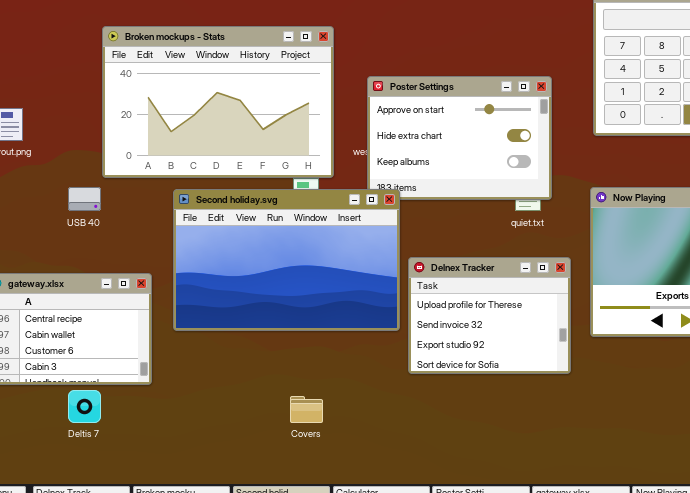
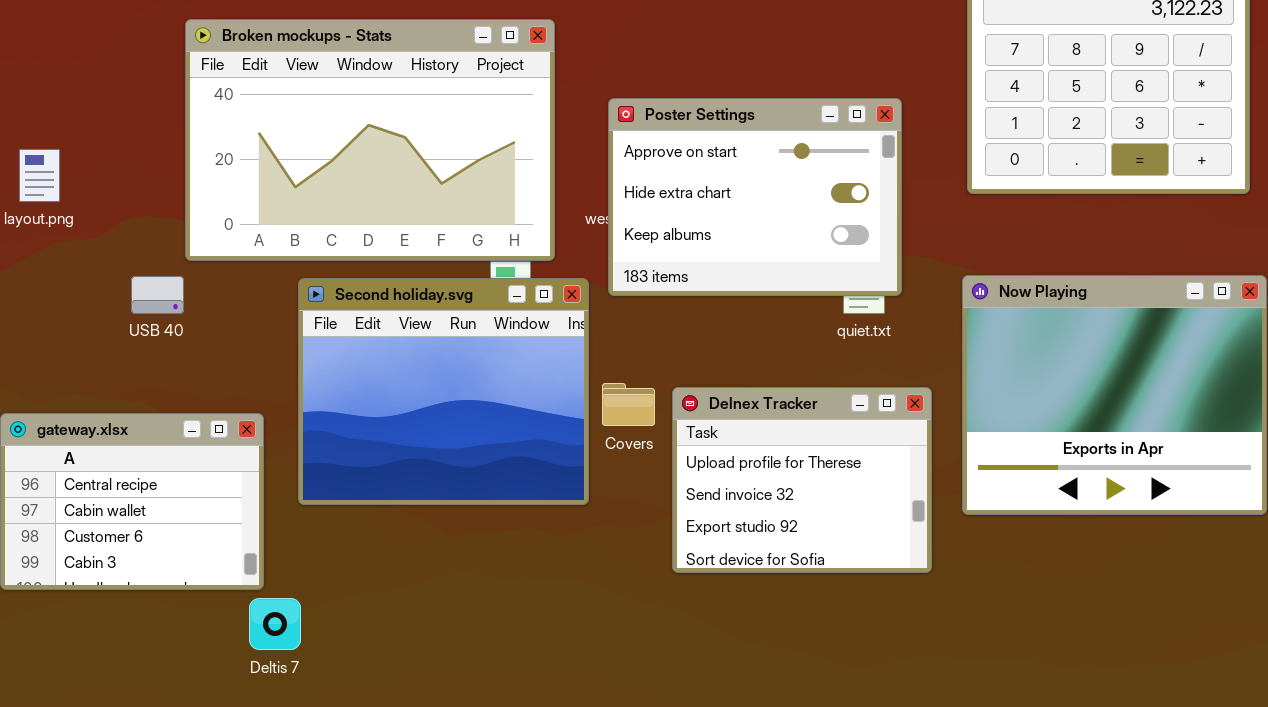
Second holiday.svg: [173,189,400,331] -> [298,278,589,505], resized
Deltis 7: [68,390,101,423] -> [249,598,301,650], moved
Covers: [290,396,323,423] -> [602,383,655,426], moved

